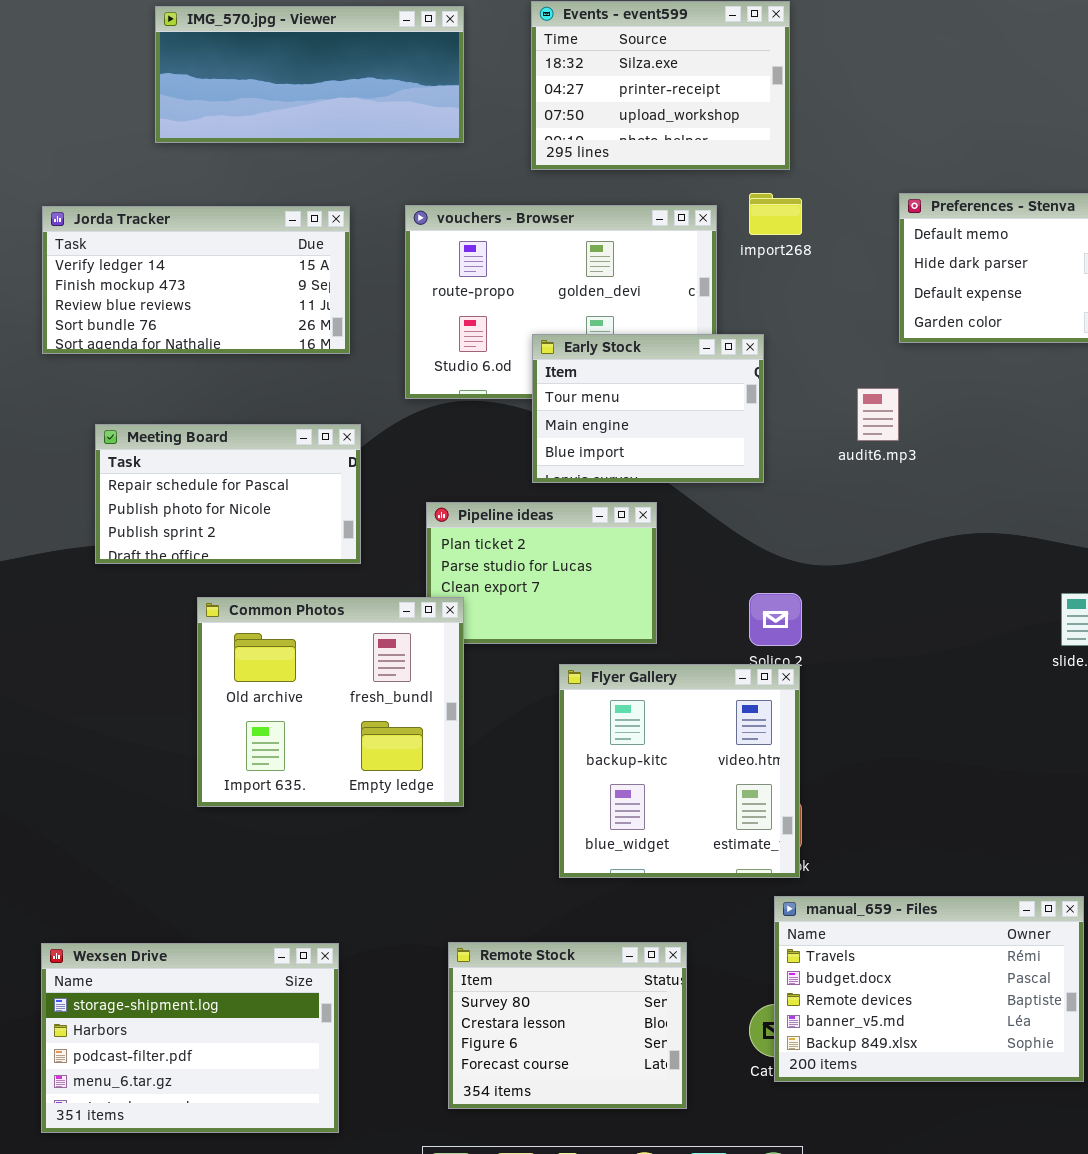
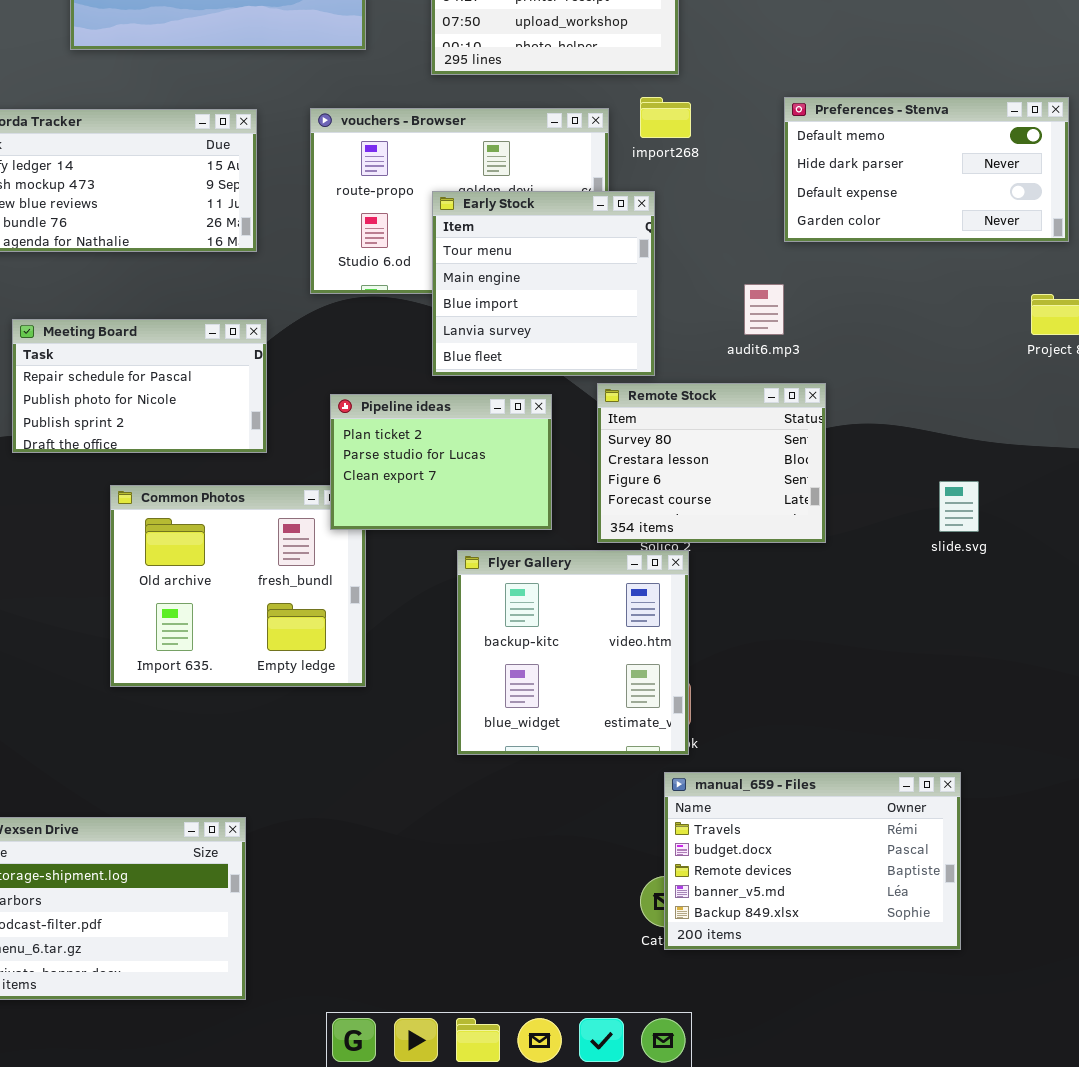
Early Stock: [532,334,764,483] -> [432,191,655,376], resized
Pipeline ideas: [426,502,657,644] -> [330,394,552,530], raised
Remote Stock: [448,942,687,1109] -> [597,383,826,543], moved

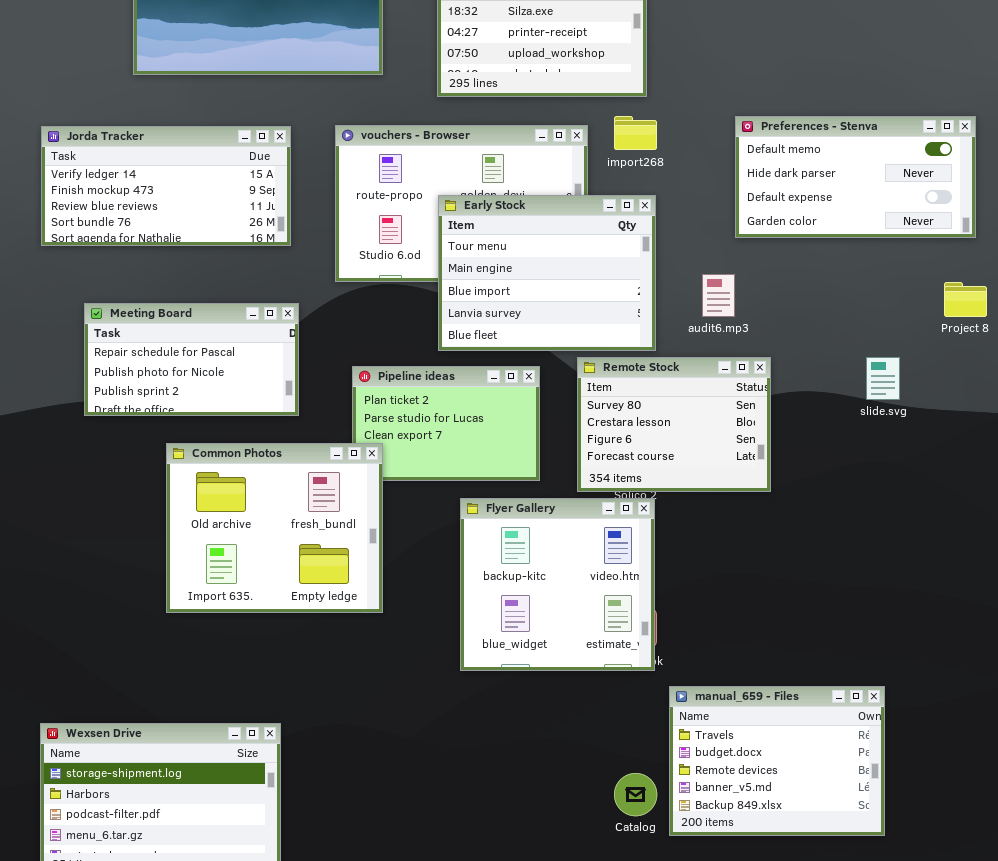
Early Stock: [432,191,655,376] -> [438,195,656,351], resized
slide.svg: [939,481,979,532] -> [866,357,900,400], moved
Common Photos: [110,485,366,687] -> [166,443,383,613], raised
manual_659 - Files: [664,772,961,950] -> [669,686,885,836], resized

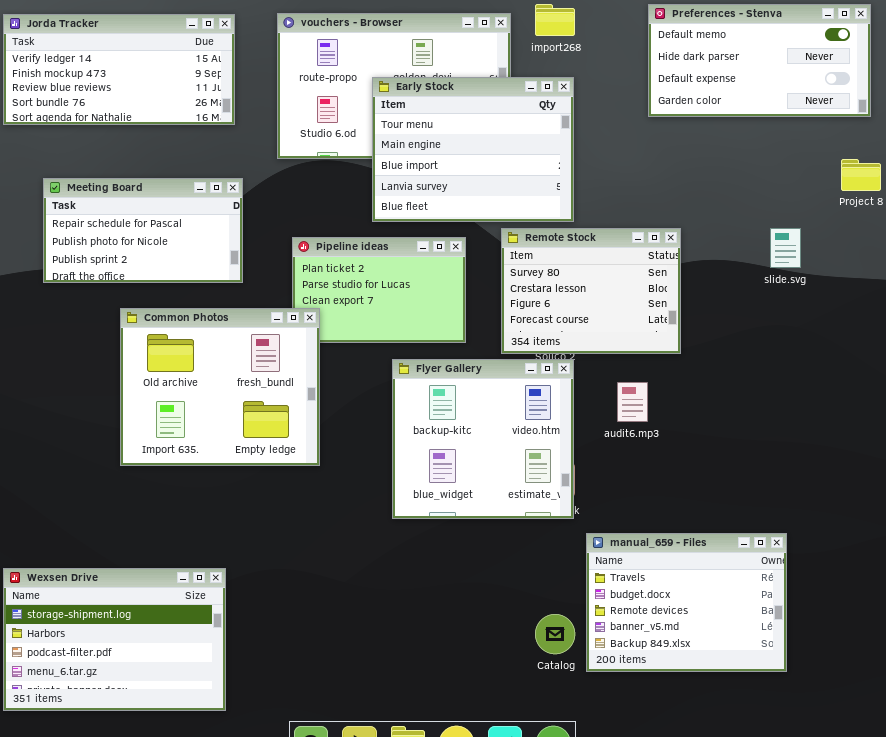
audit6.mp3: [702,274,735,317] -> [617,382,648,422], moved

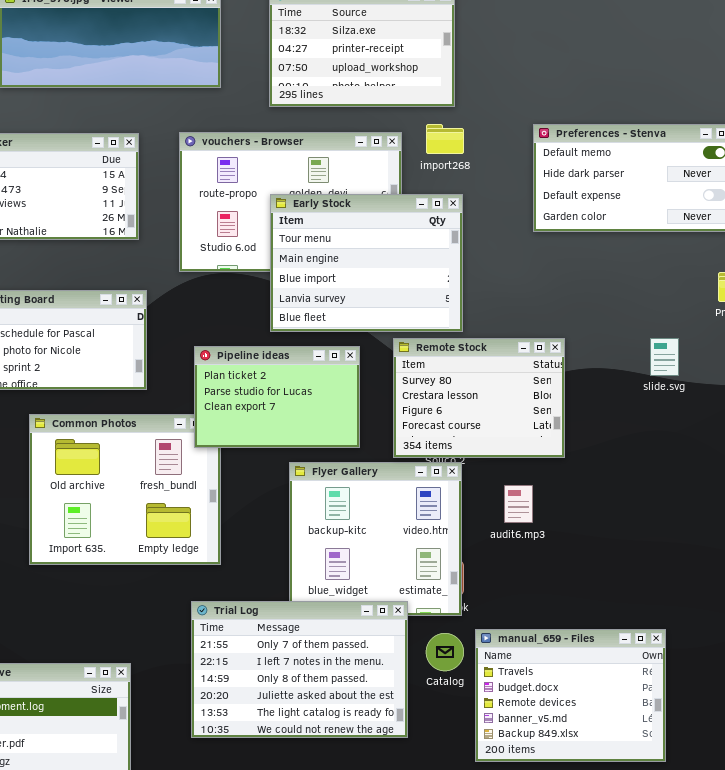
Pipeline ideas: [292,237,466,343] -> [194,346,360,448], raised
Trial Log: none -> [191,601,408,738], opened
Catalog: [535,614,575,654] -> [426,633,464,671], moved

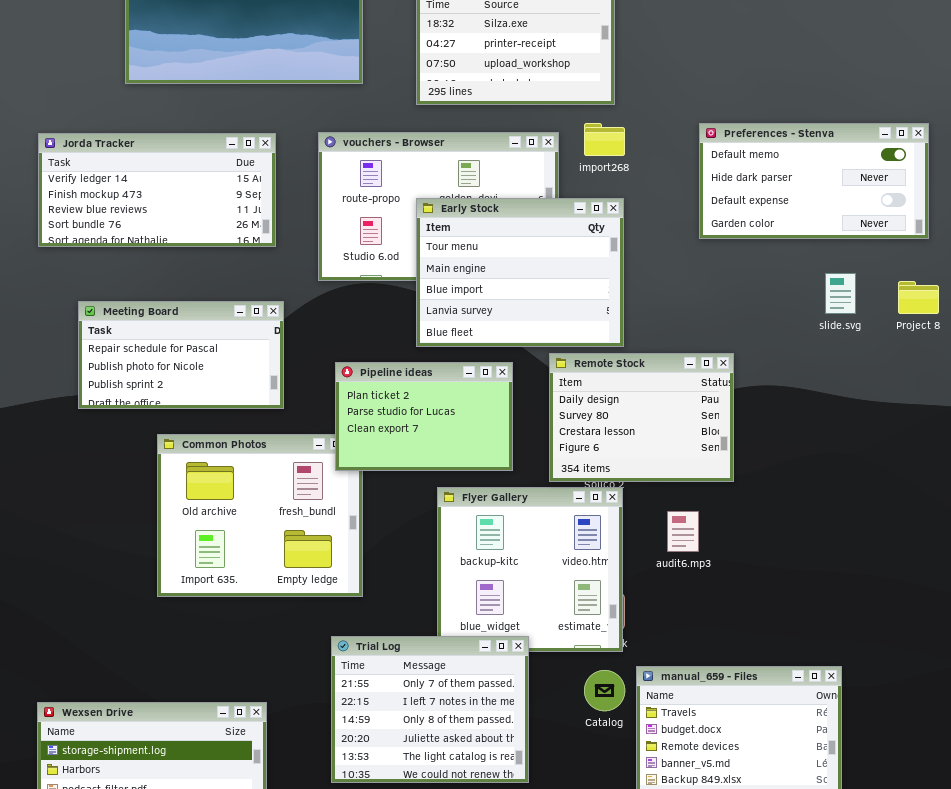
Remote Stock: [393,338,565,458] -> [549,353,734,482], scrolled up 1 row
slide.svg: [650,338,679,376] -> [825,273,856,314], moved
Trial Log: [191,601,408,738] -> [331,636,529,783], resized

